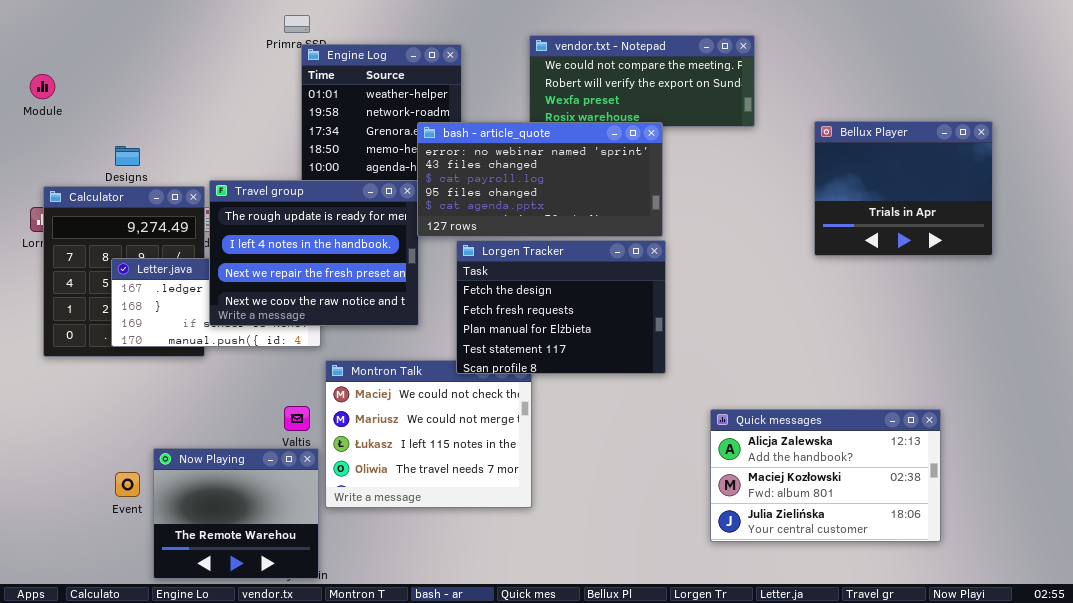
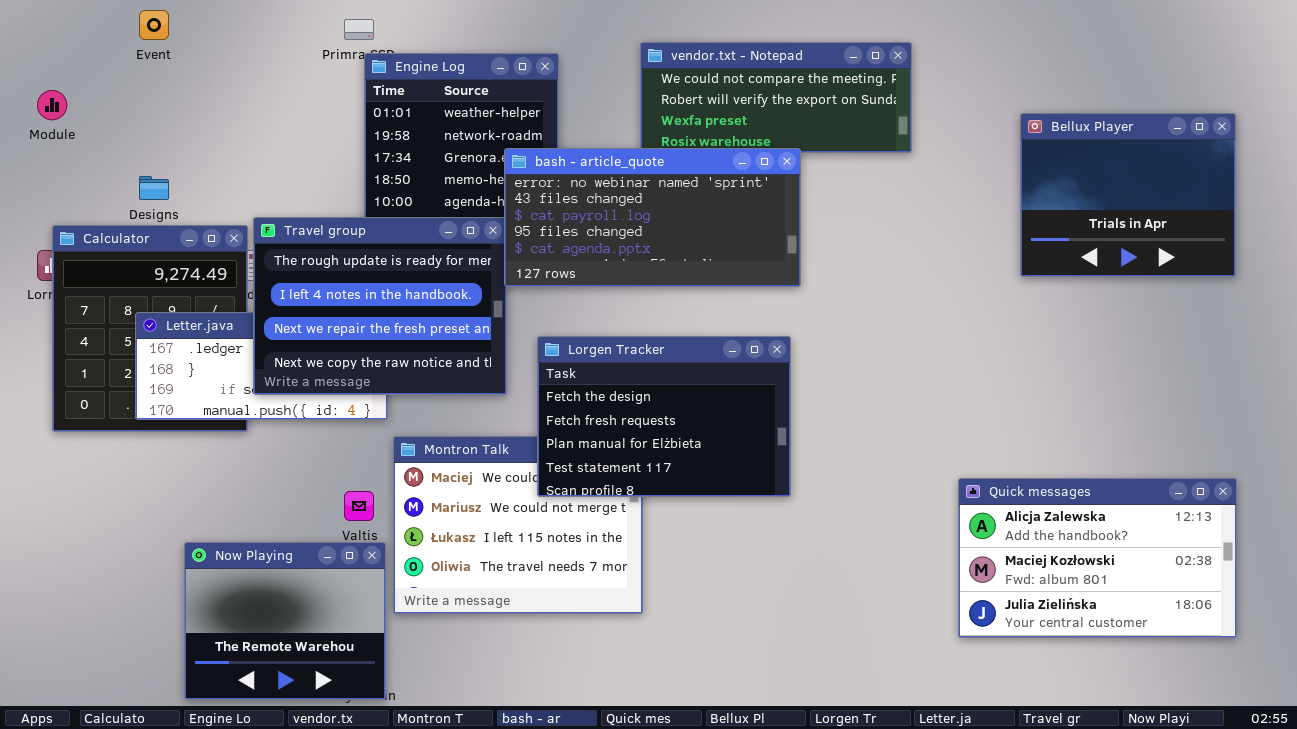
Bellux Player: [814,121,993,256] -> [1020,113,1236,277], moved
Lorgen Tracker: [456,240,666,374] -> [537,336,791,497], moved
Quick messages: [710,409,941,542] -> [958,478,1237,638], moved
Event: [115,472,140,497] -> [139,10,169,40], moved

